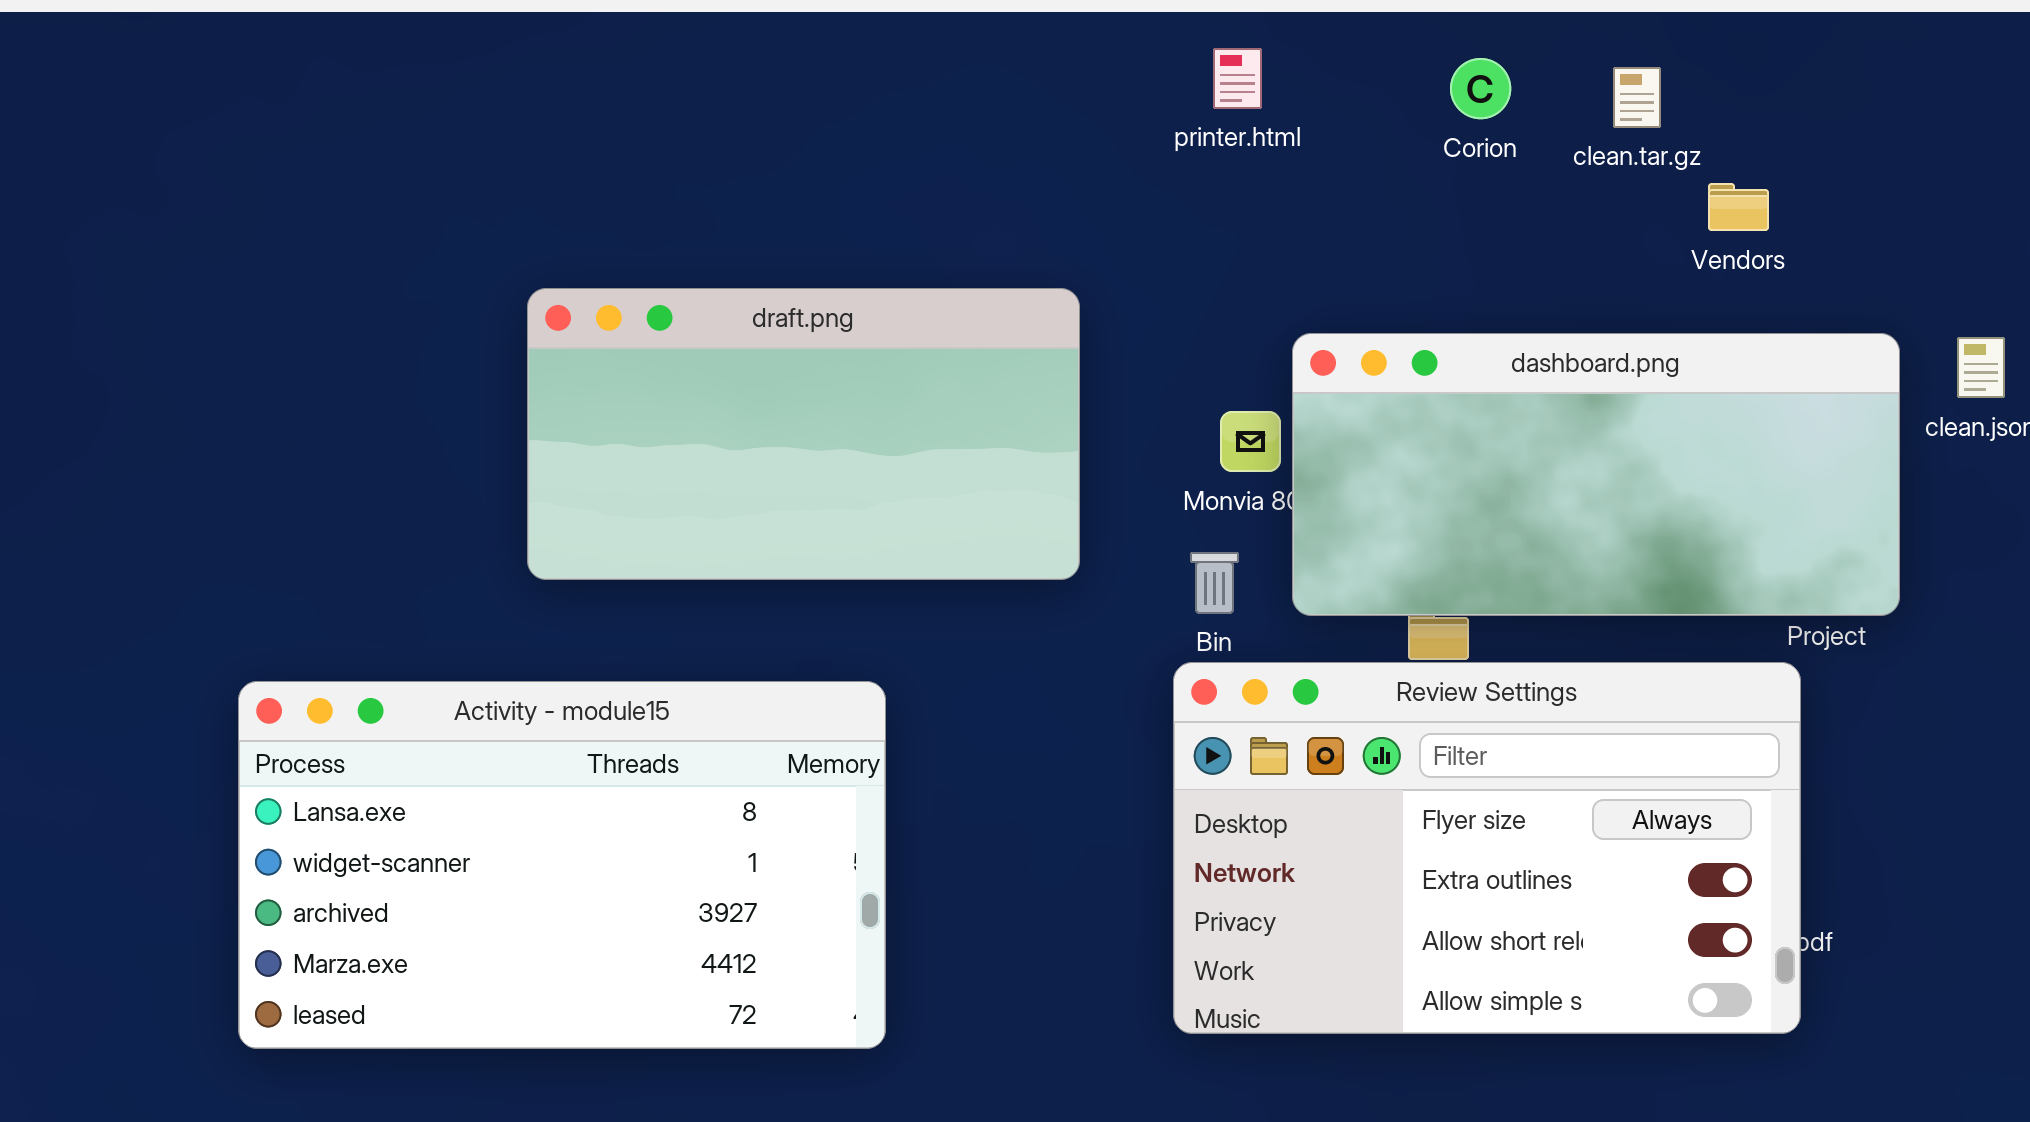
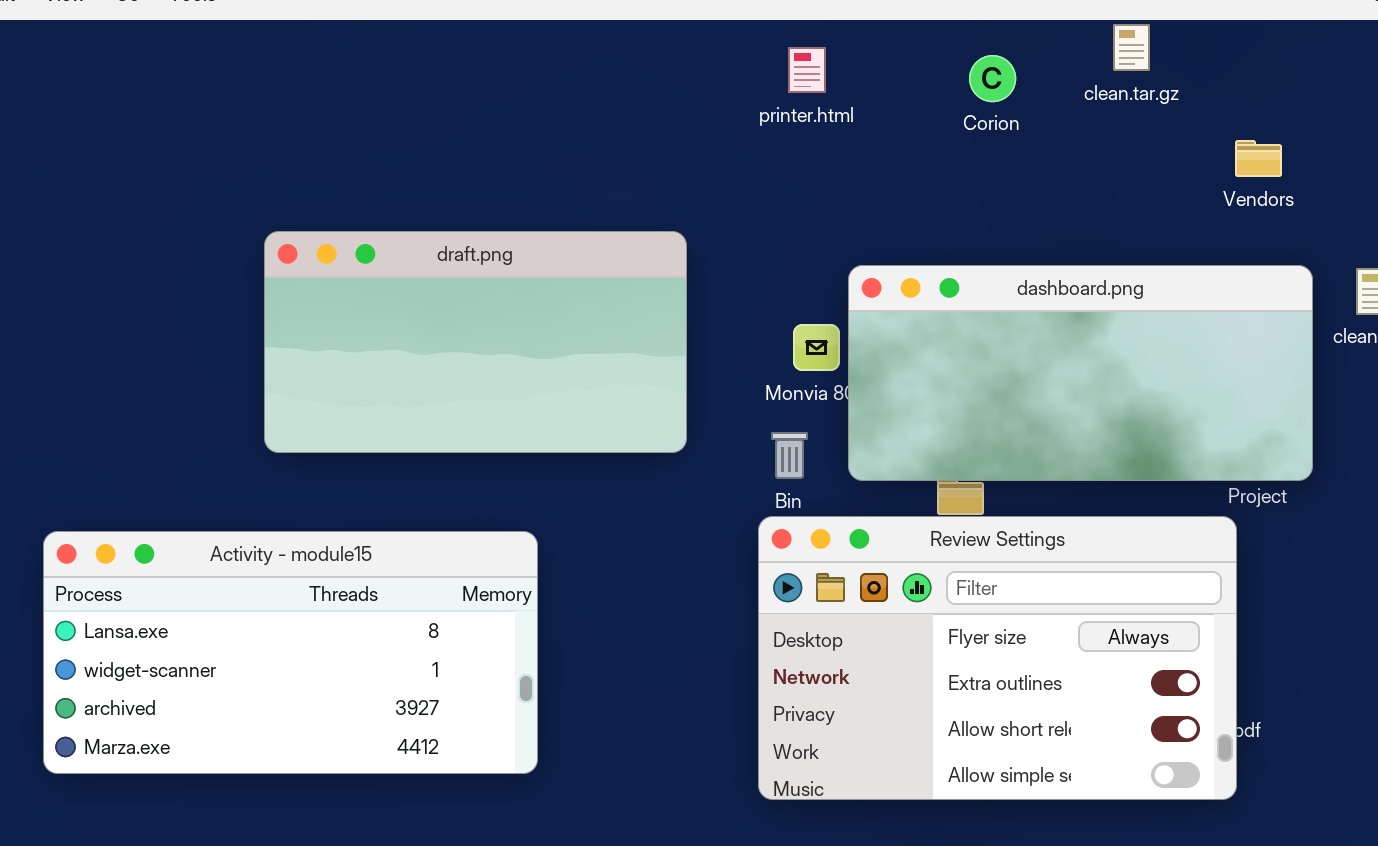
clean.tar.gz: [1613,67,1661,128] -> [1113,24,1150,71], moved
Vendors: [1708,183,1769,231] -> [1235,140,1282,177], moved
Activity - module15: [238,681,886,1049] -> [43,531,538,774], resized

